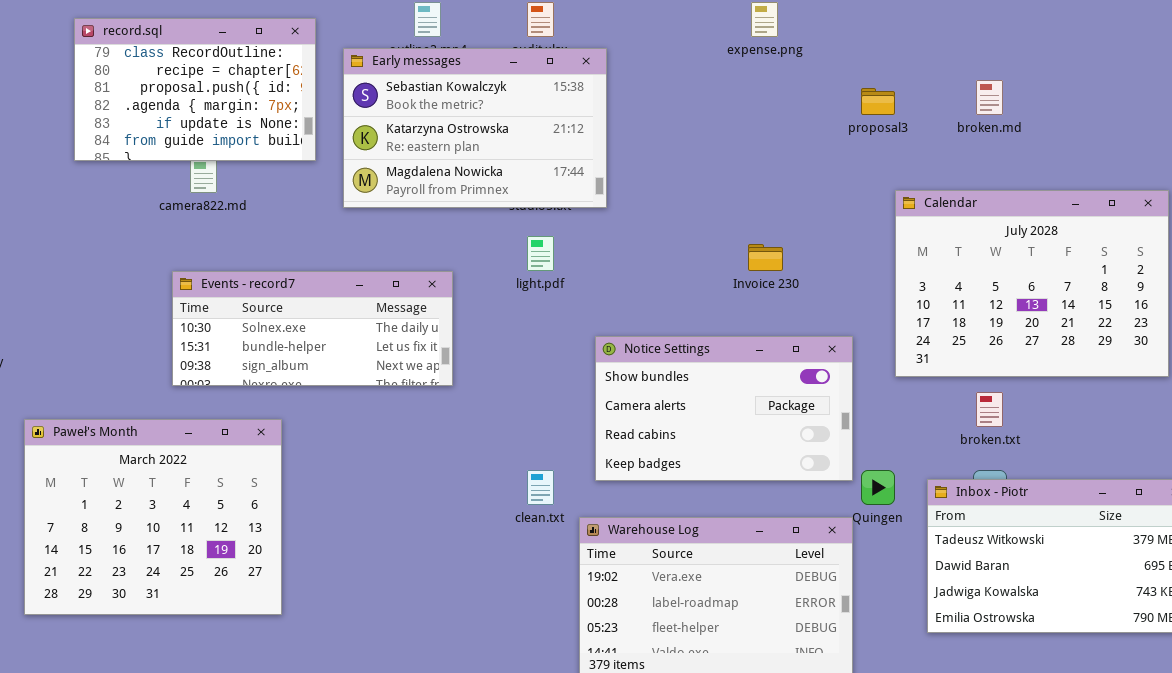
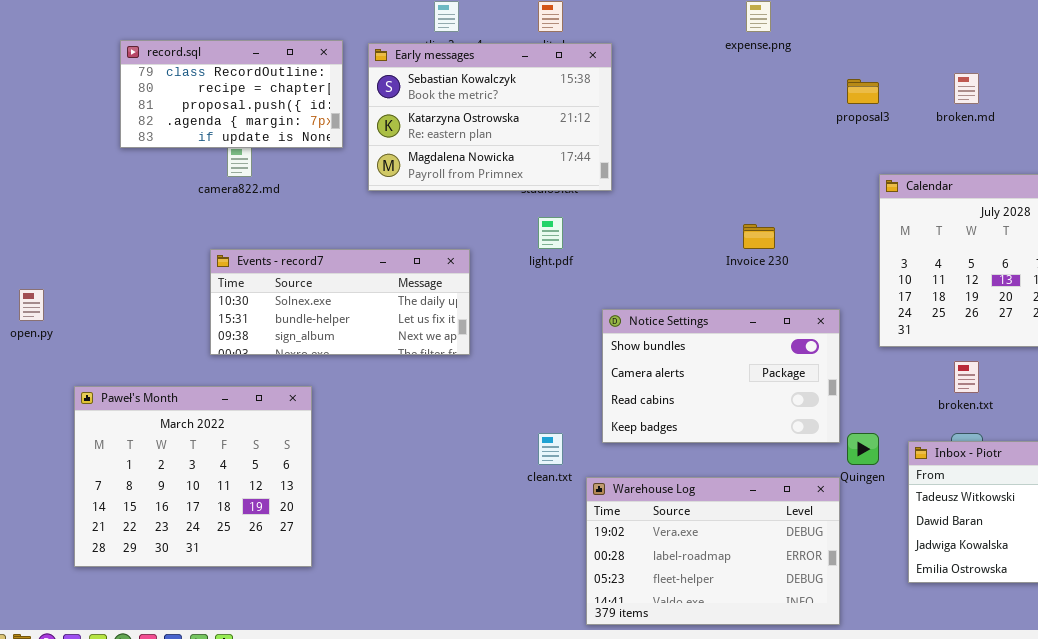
record.sql: [74,18,316,161] -> [120,40,343,148], resized

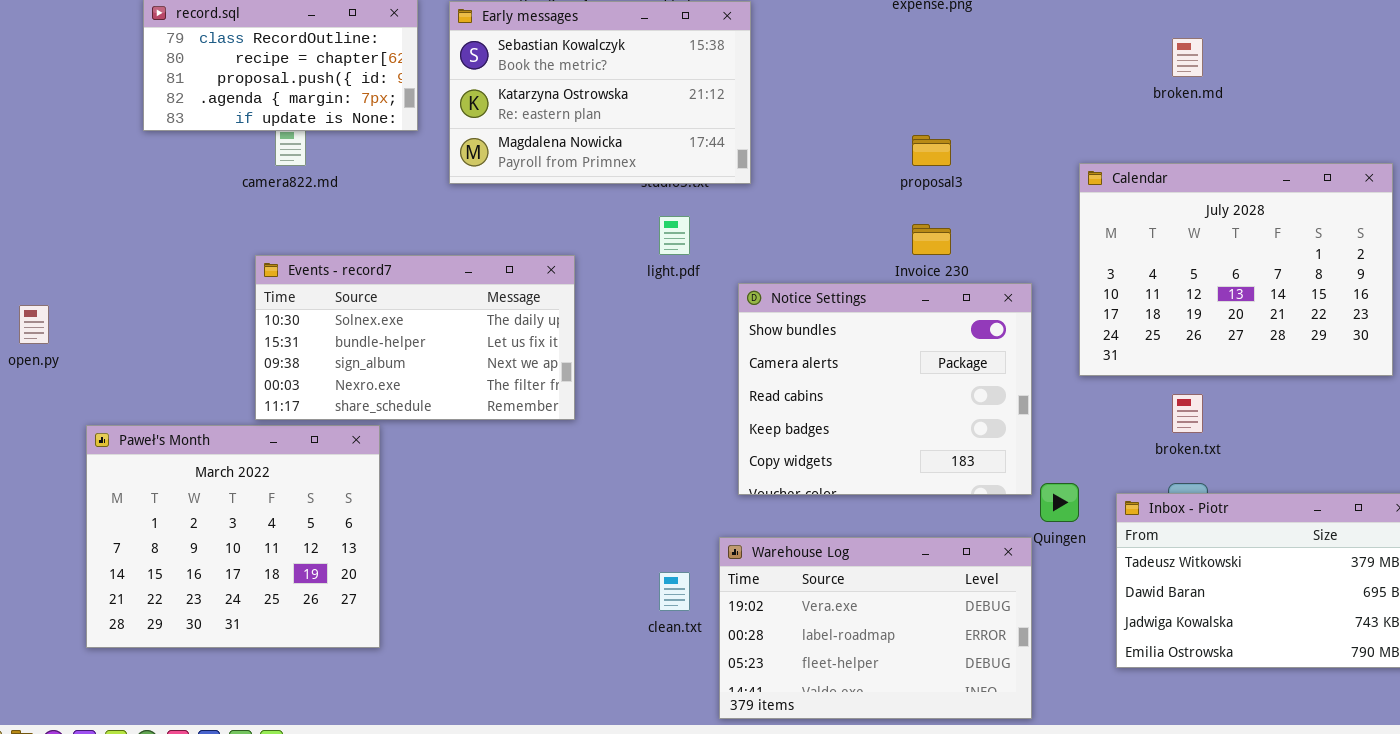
proposal3: [847,79,879,104] -> [912,135,951,166], moved
Events - record7: [210,249,470,355] -> [255,255,575,420], resized
Notice Settings: [602,309,840,443] -> [738,283,1032,495], resized
clean.txt: [538,433,563,465] -> [659,572,690,611], moved

